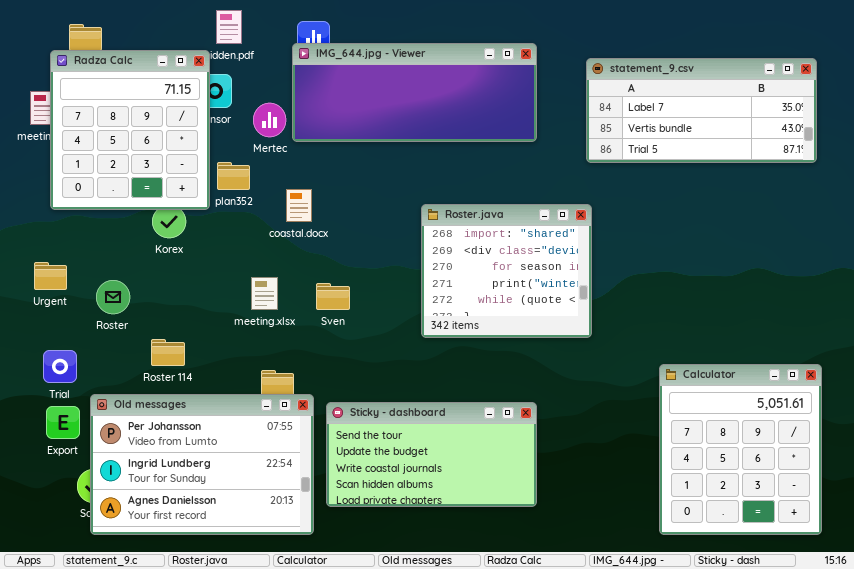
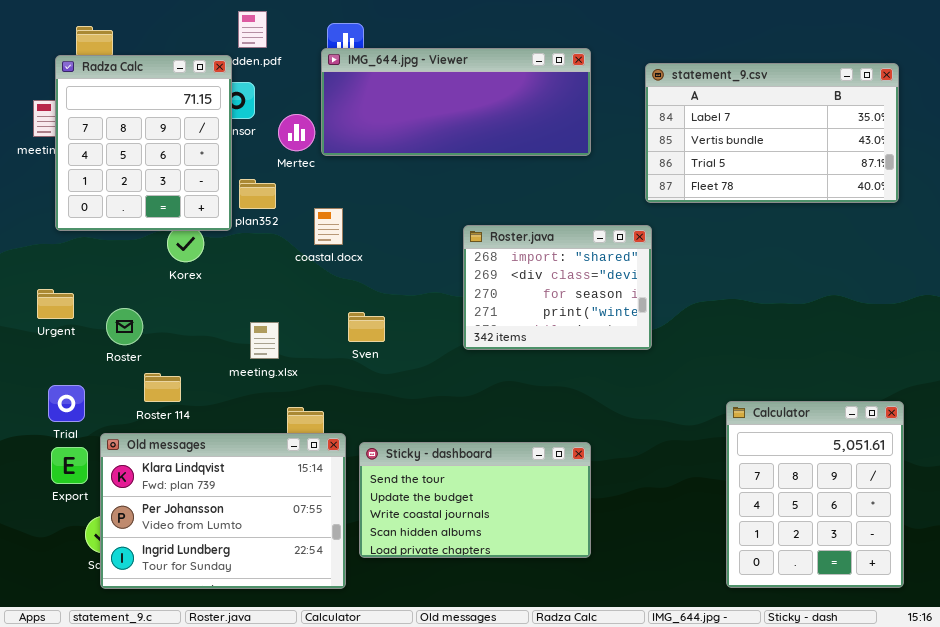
statement_9.csv: [586,58,817,163] -> [645,63,899,203], resized
Roster.java: [421,204,592,338] -> [463,225,652,350], resized
meeting.xlsx: [251,277,278,310] -> [250,322,279,359], moved
Roster 114: [151,339,185,366] -> [144,373,181,402], moved
Old messages: [90,394,314,535] -> [100,433,346,589], scrolled up 1 row

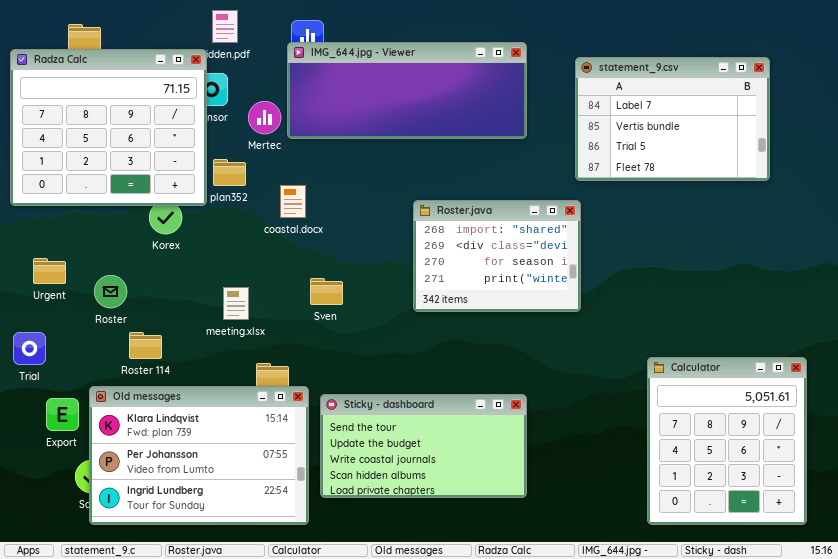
Radza Calc: [55,55,232,231] -> [10,49,207,206], resized
statement_9.csv: [645,63,899,203] -> [575,57,770,181], resized
Trial: [48,385,85,422] -> [13,332,46,365], moved

